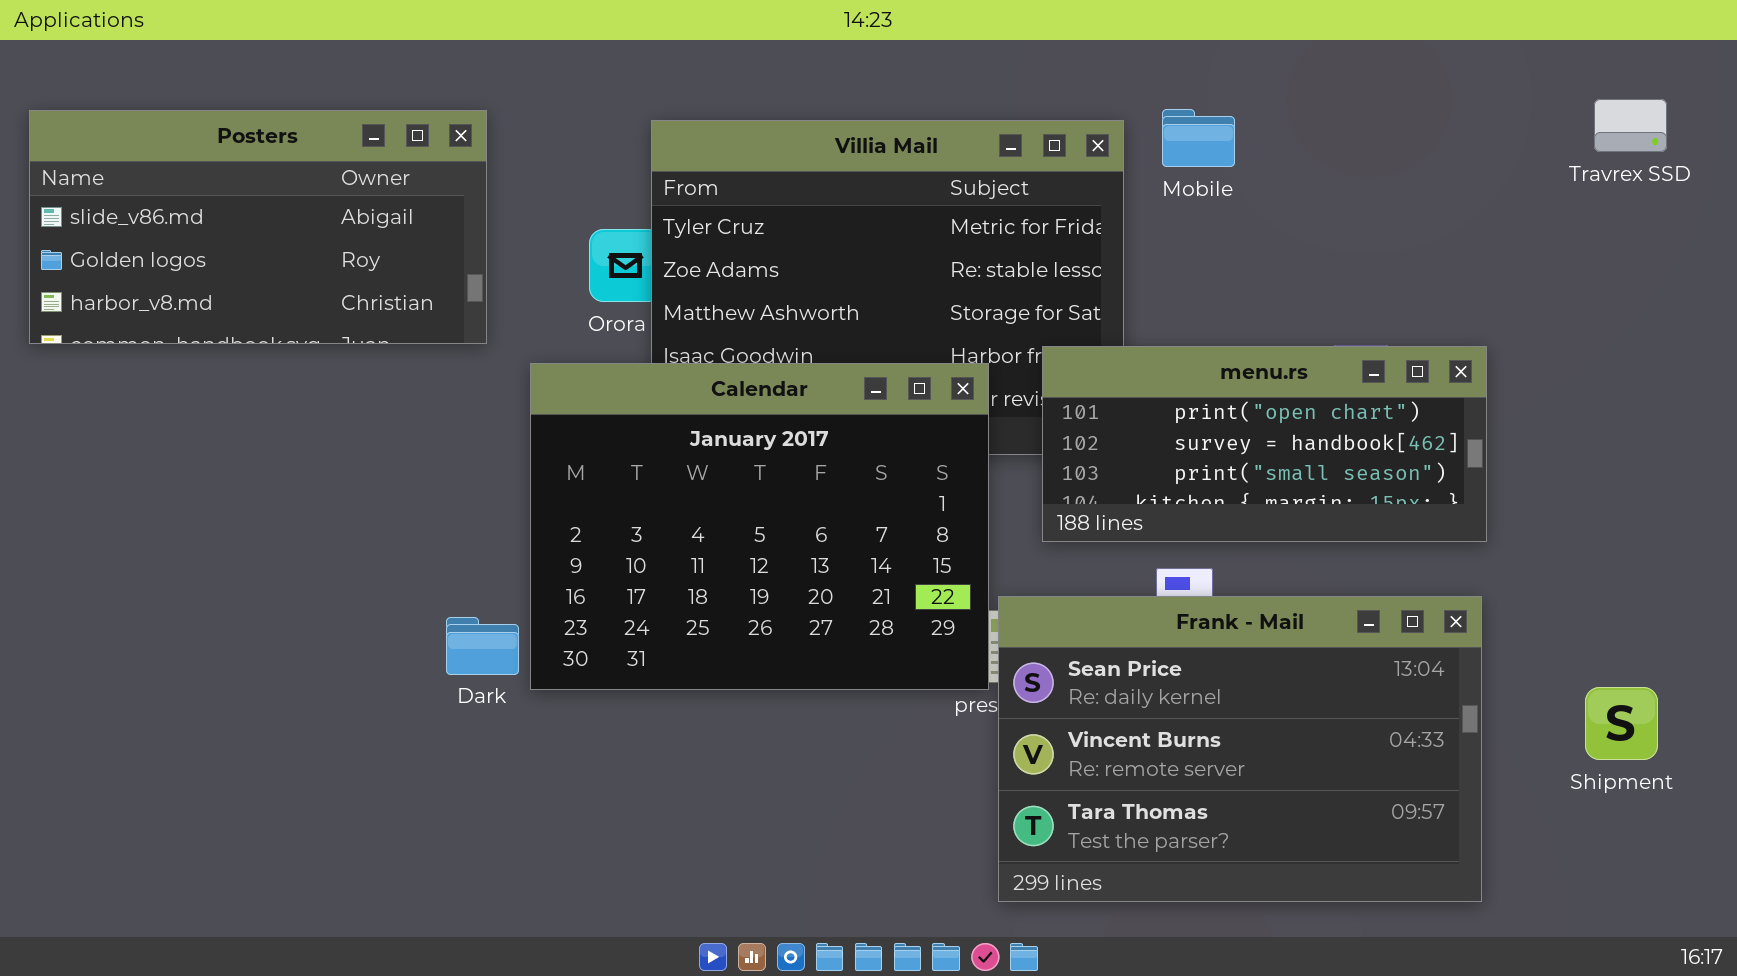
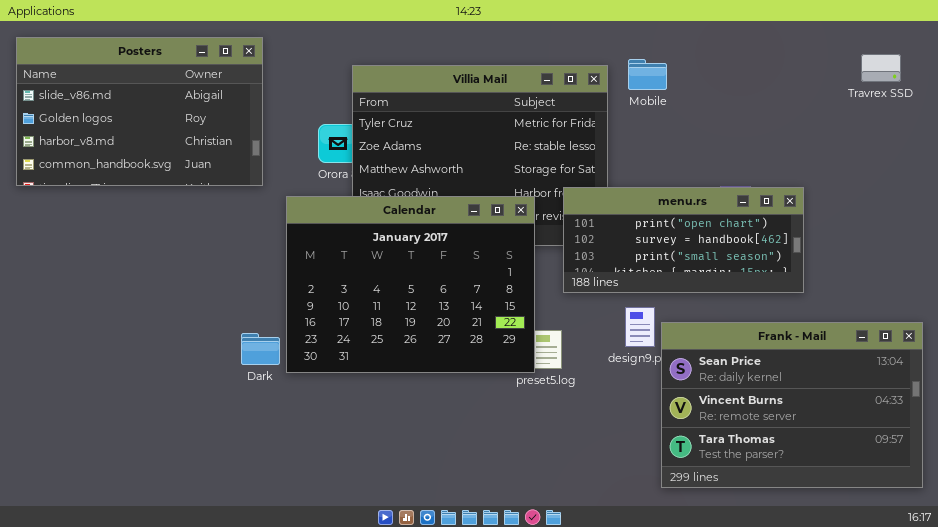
Posters: [29,110,487,344] -> [16,37,263,186], resized
Frank - Mail: [998,596,1482,902] -> [661,322,923,488], moved

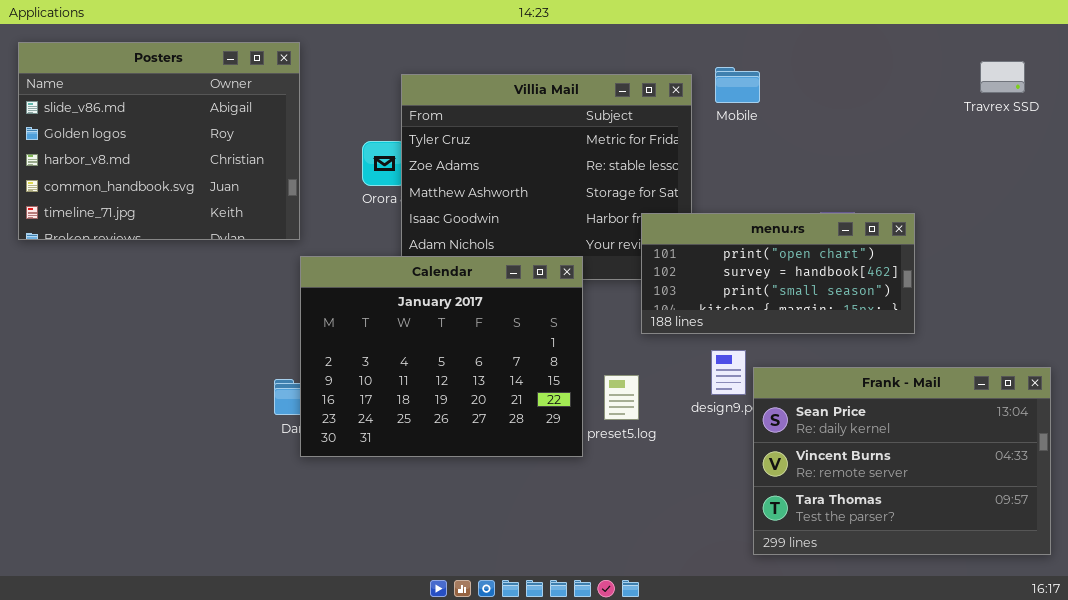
Posters: [16,37,263,186] -> [18,42,300,240], resized
Calendar: [286,196,535,373] -> [300,256,583,457], moved

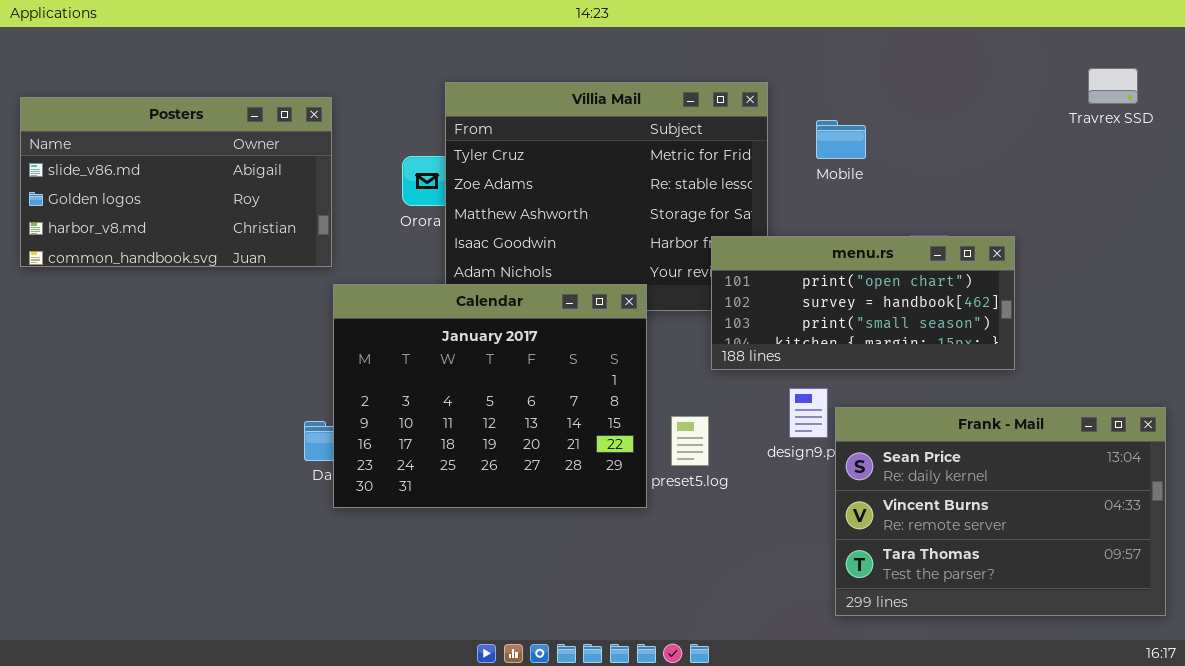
Posters: [18,42,300,240] -> [20,97,332,267], resized
Mobile: [715,67,760,103] -> [816,120,866,159], moved

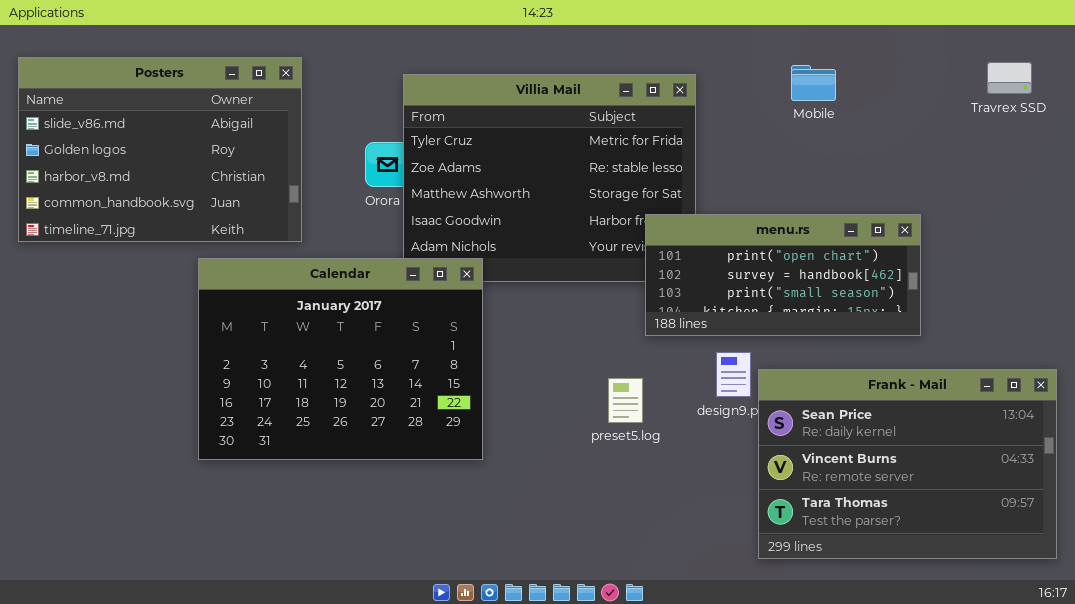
Posters: [20,97,332,267] -> [18,57,302,242], resized
Mobile: [816,120,866,159] -> [791,65,836,101], moved
Calendar: [333,284,647,508] -> [198,258,483,460], moved

